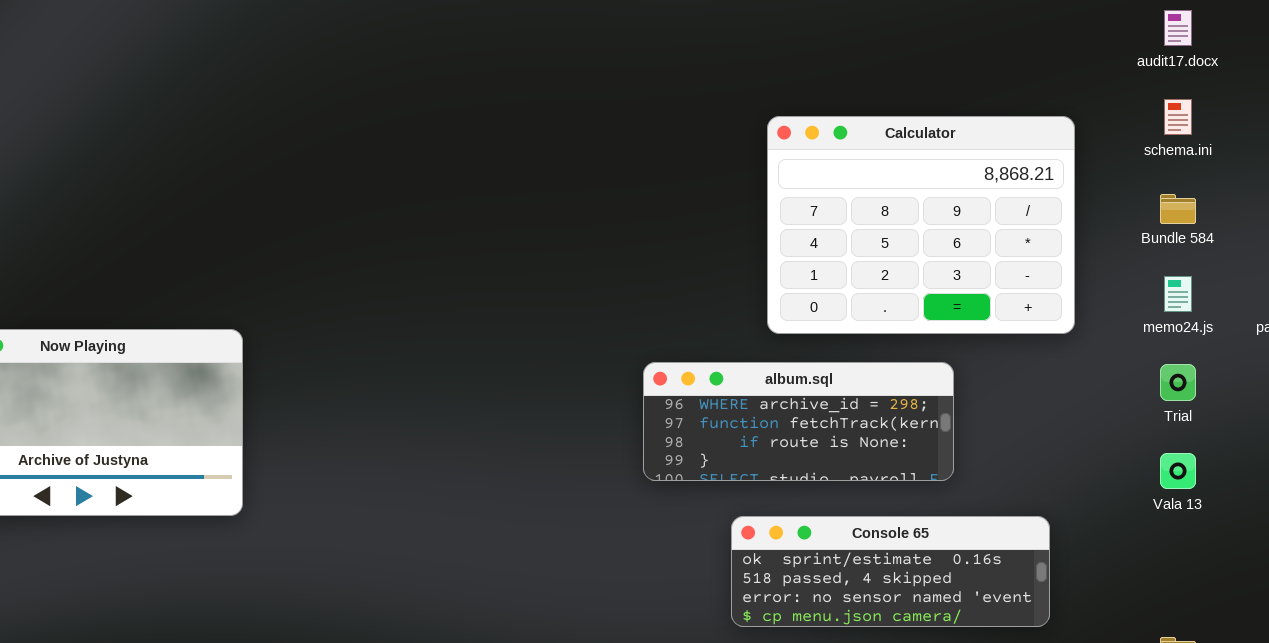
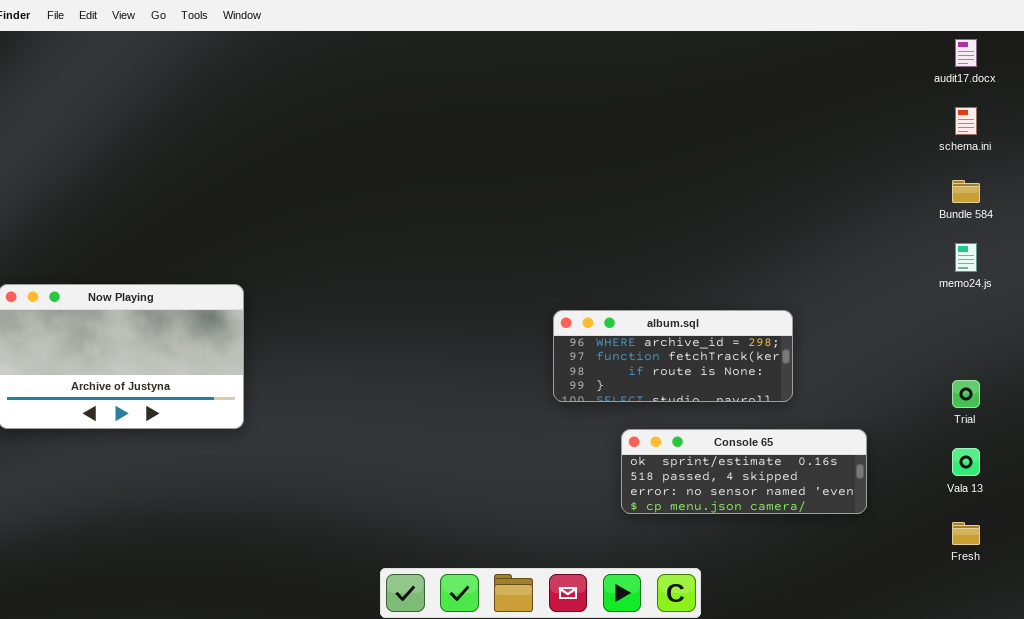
Calculator: [767,116,1075,334] -> none, closed
Trial: [1160,364,1196,401] -> [952,380,980,408], moved
Vala 13: [1160,453,1196,489] -> [952,448,980,476], moved

